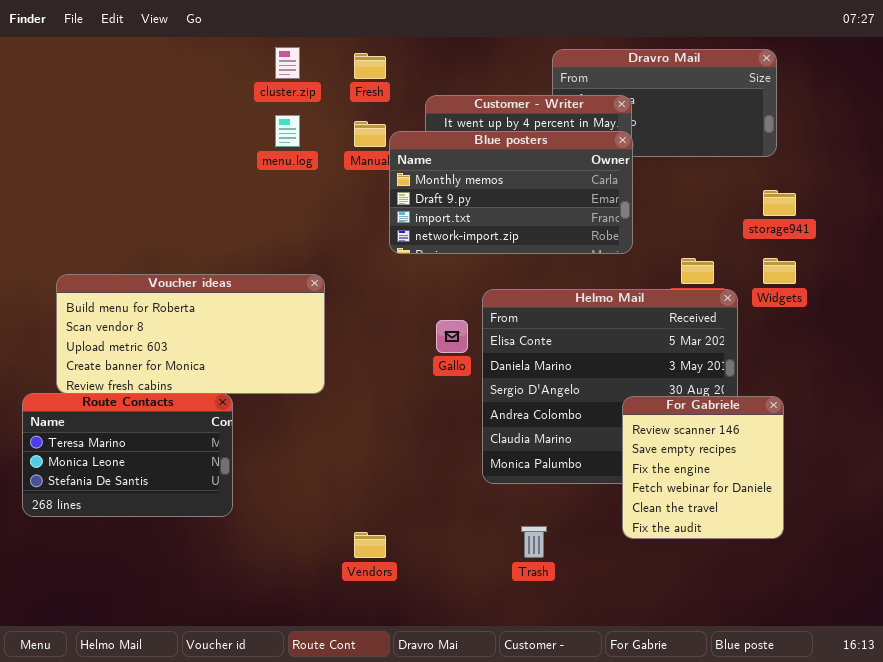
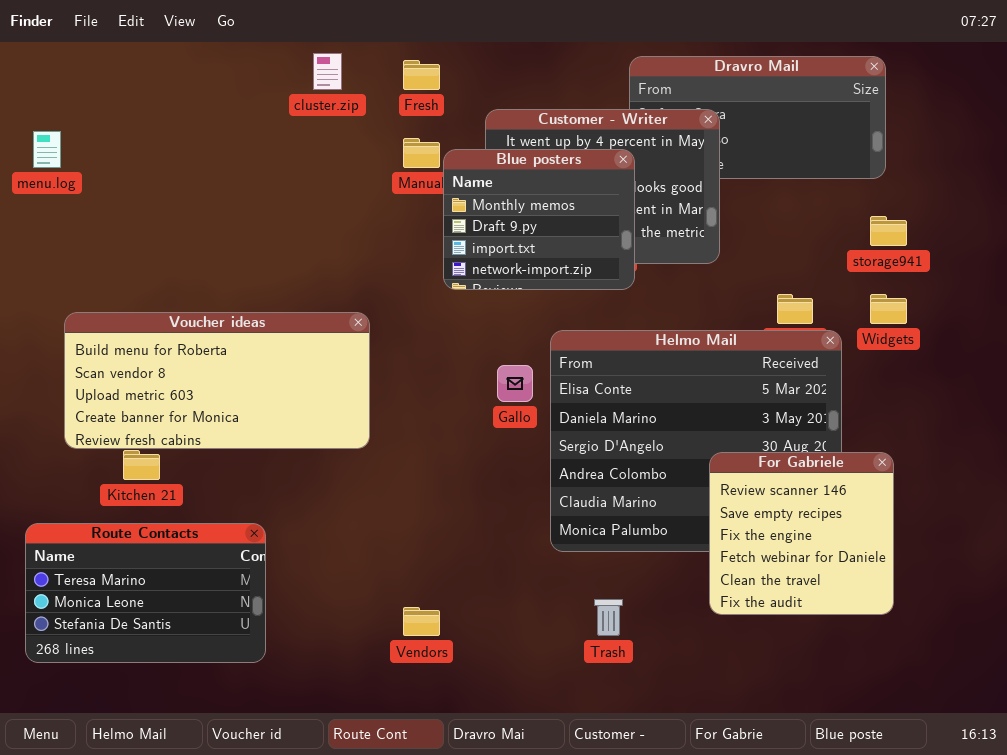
menu.log: [275,115,300,147] -> [33,131,61,168], moved
Blue posters: [389,131,633,254] -> [443,149,635,290], resized
Route Contacts: [22,393,233,517] -> [25,523,266,663], moved

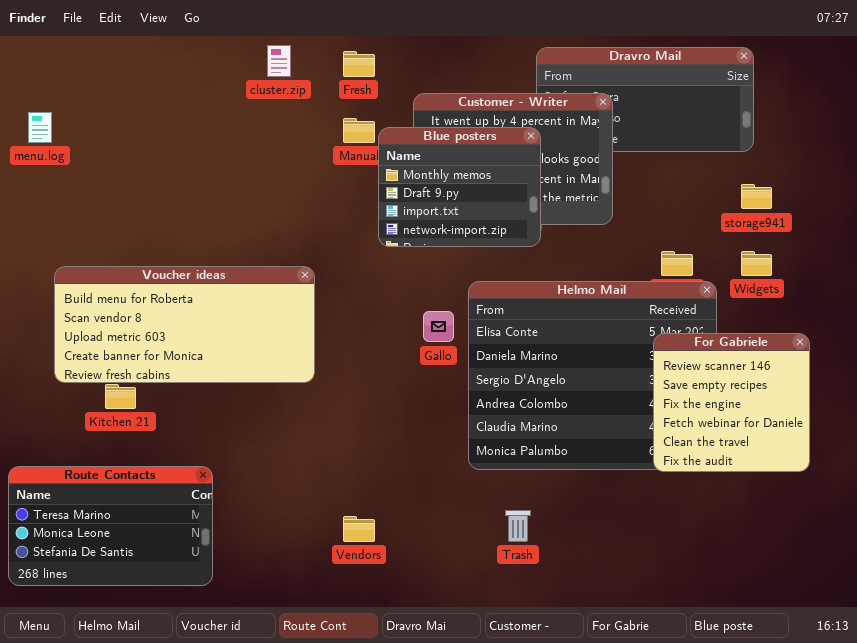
For Gabriele: [709,452,894,615] -> [653,333,810,472], moved
Route Contacts: [25,523,266,663] -> [8,466,213,586], moved

